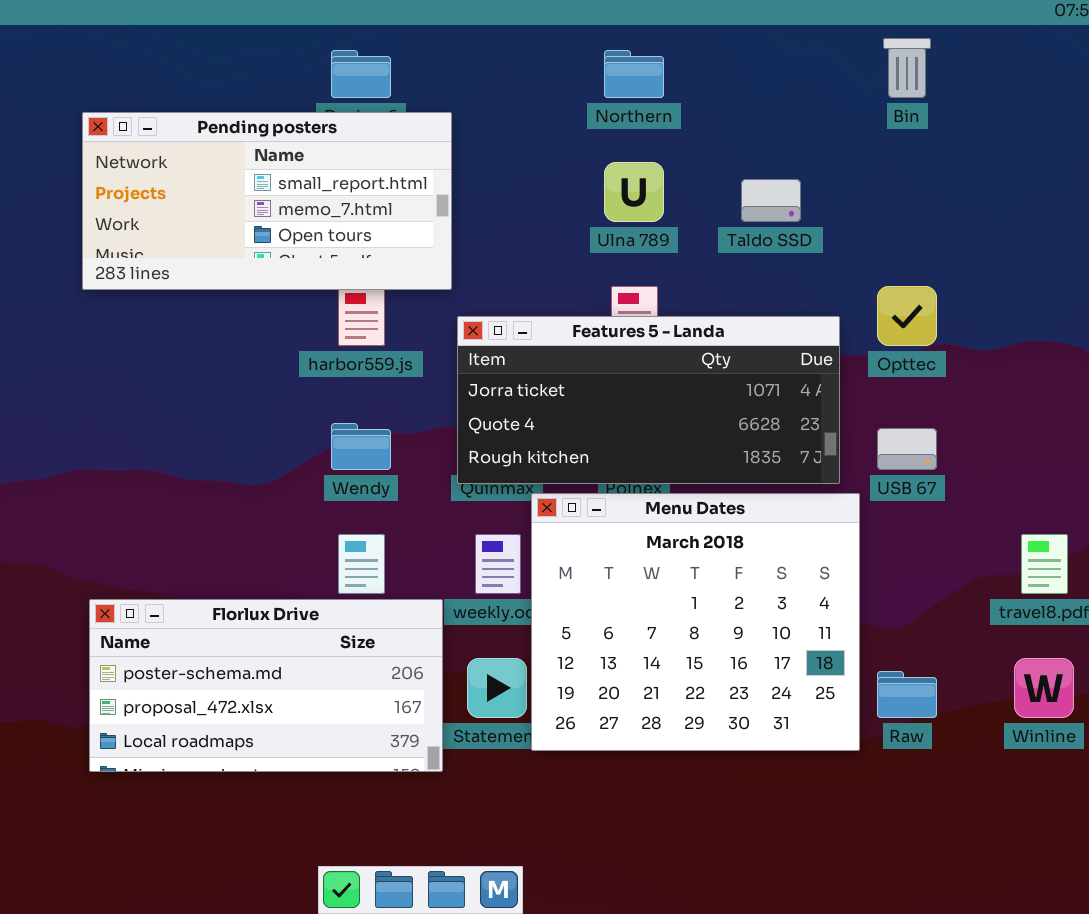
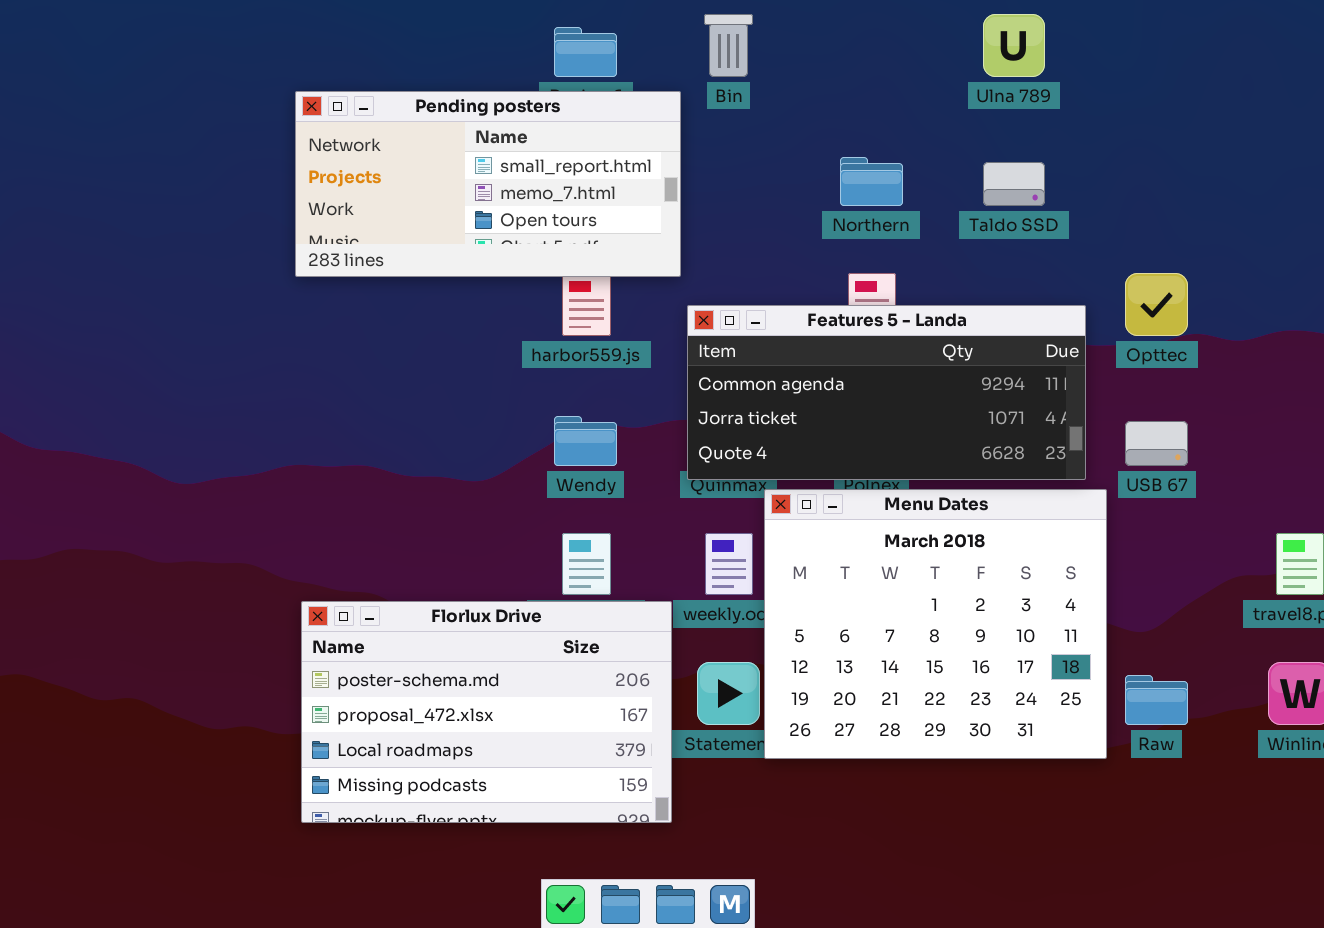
Bin: [883,38,931,98] -> [704,14,753,77], moved
Northern: [604,50,664,98] -> [840,157,903,206], moved
Ulna 789: [604,162,664,222] -> [983,14,1045,77], moved
Features 5 - Landa: [457,316,840,484] -> [687,305,1086,480], scrolled up 1 row
Florlux Drive: [89,599,443,772] -> [301,601,672,823], resized

